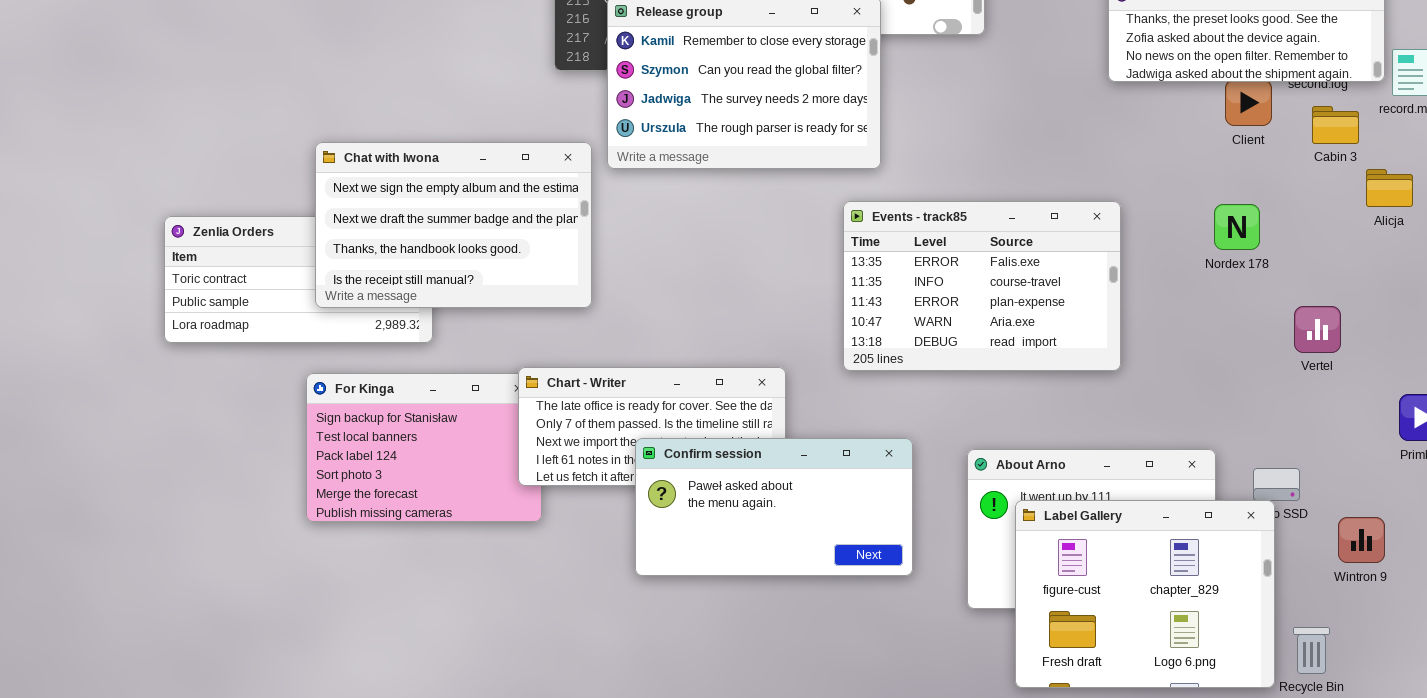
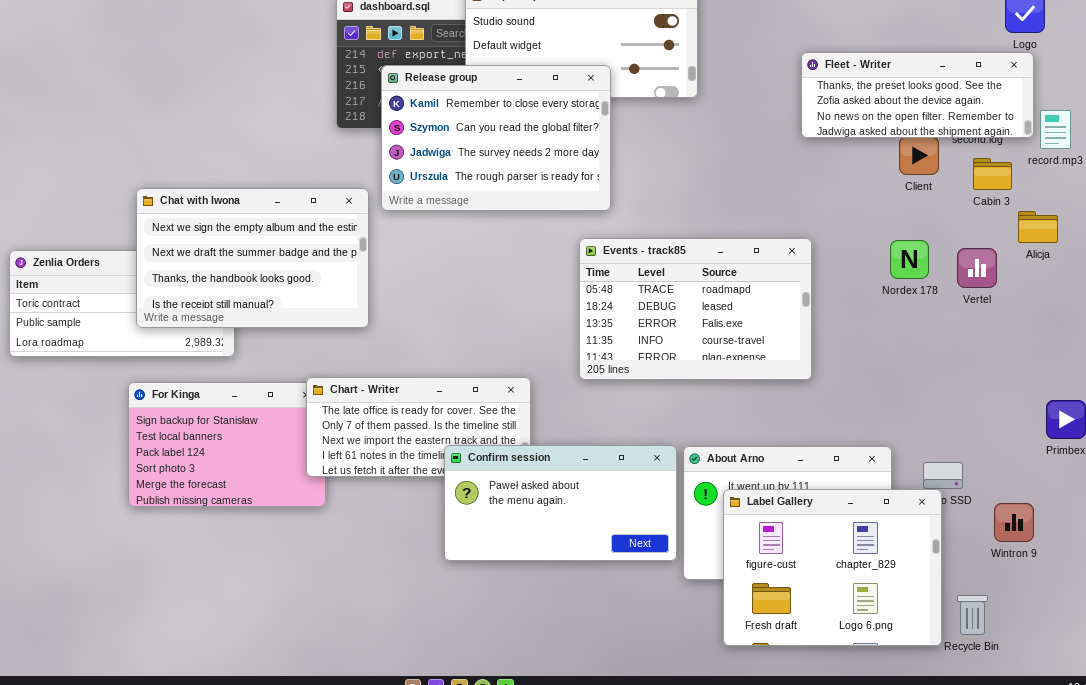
Events - track85: [843,201,1121,371] -> [579,238,812,380], scrolled up 2 rows
Vertel: [1294,306,1341,353] -> [957,248,997,288], moved
Confirm session: [635,438,913,576] -> [444,445,677,561], moved

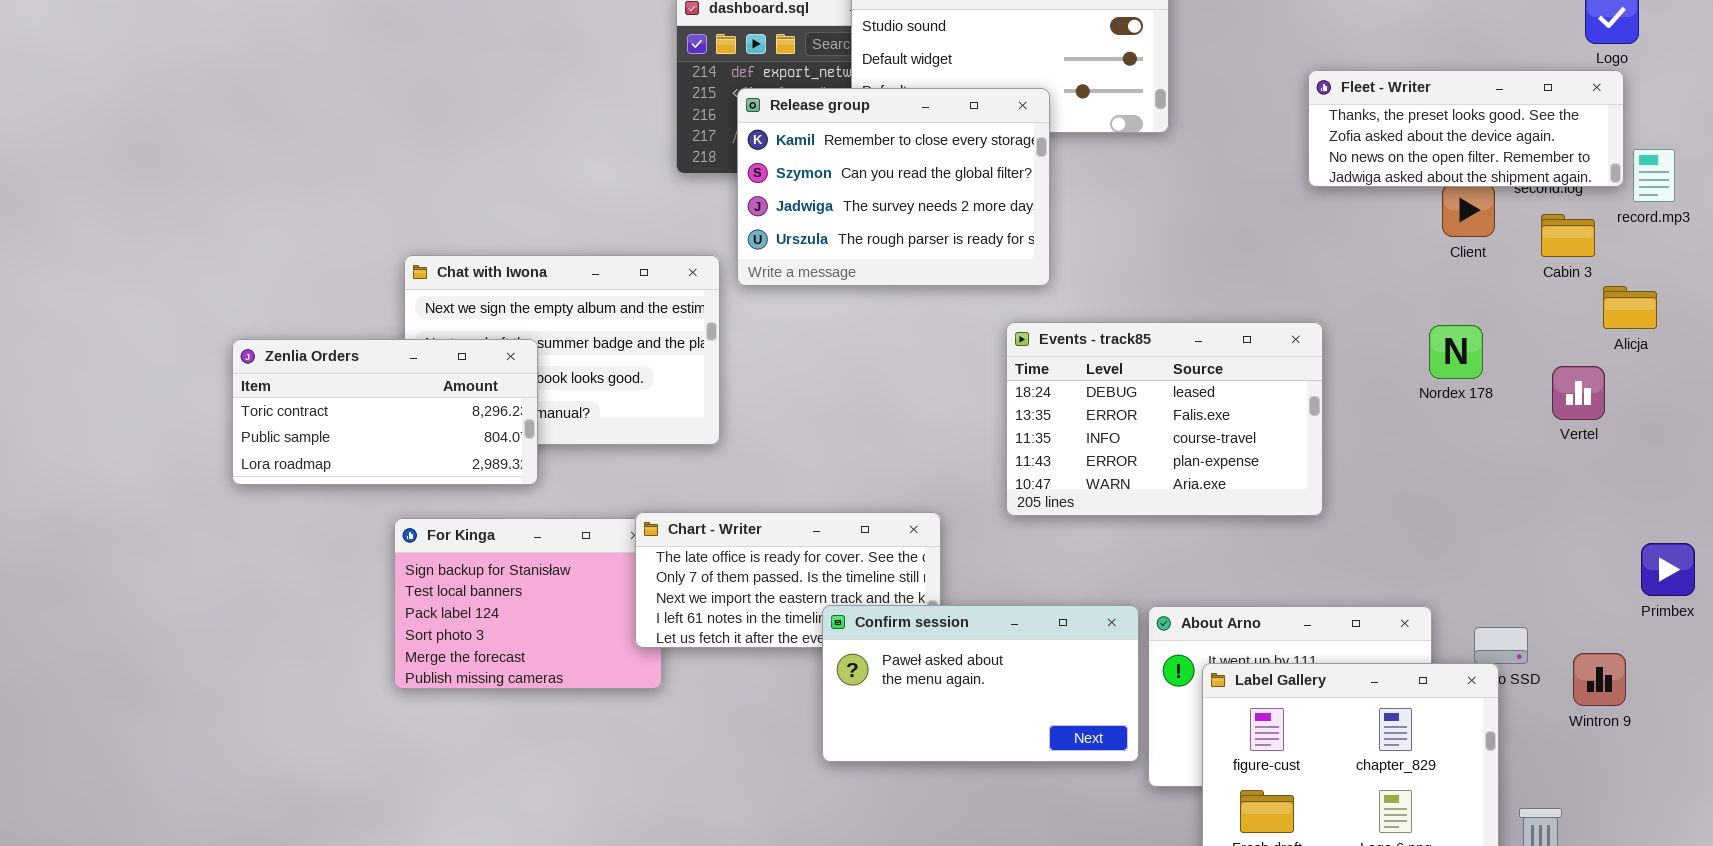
Events - track85: [579,238,812,380] -> [1006,322,1323,516], scrolled down 1 row
Vertel: [957,248,997,288] -> [1552,366,1605,420], moved
Zenlia Orders: [9,250,235,357] -> [232,339,538,485], raised
Wintron 9: [994,503,1034,542] -> [1573,653,1626,706], moved

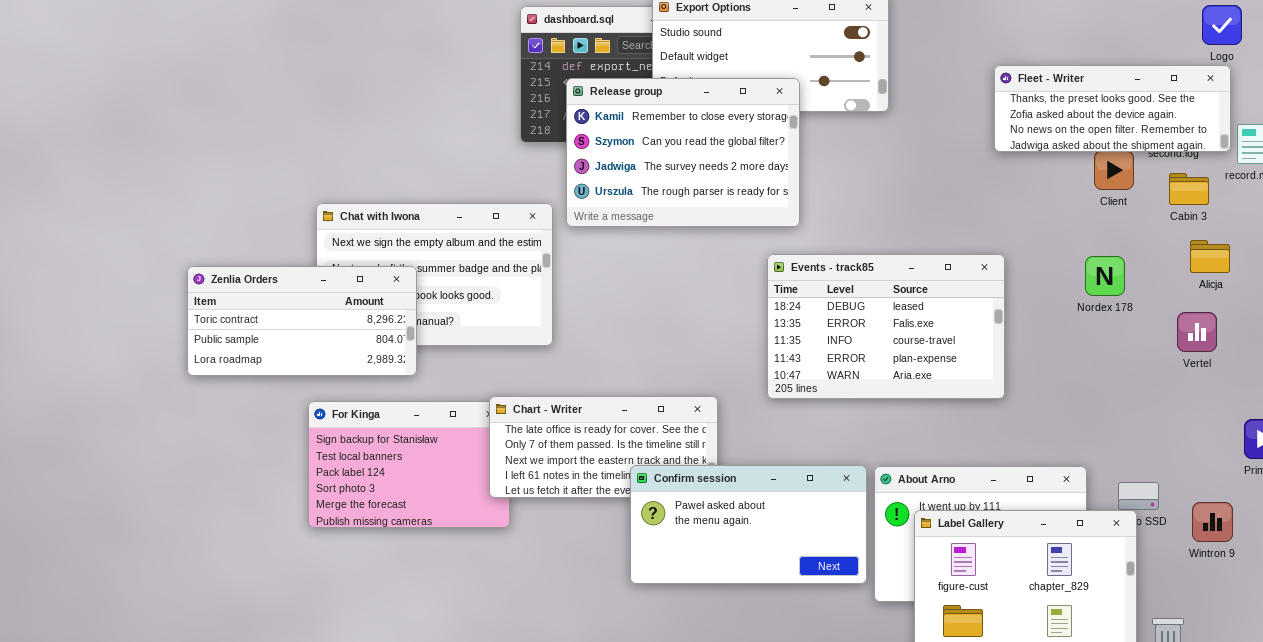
Alicja: [1603,286,1657,329] -> [1190,240,1230,273], moved
Vertel: [1552,366,1605,420] -> [1177,312,1217,352], moved

